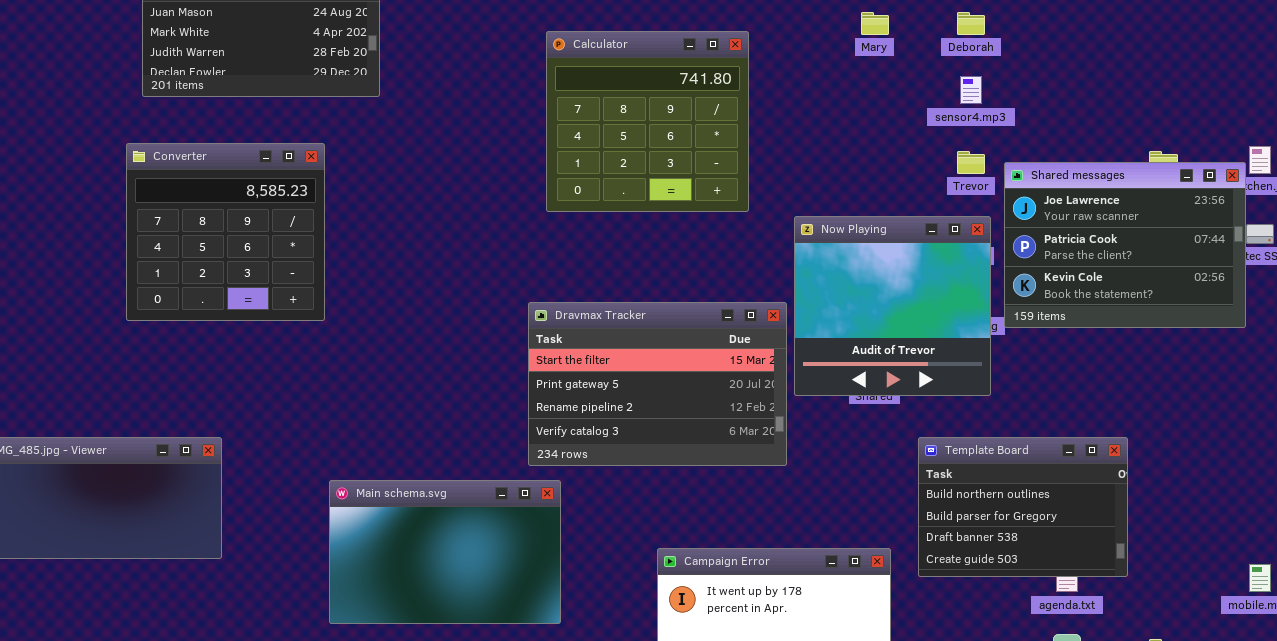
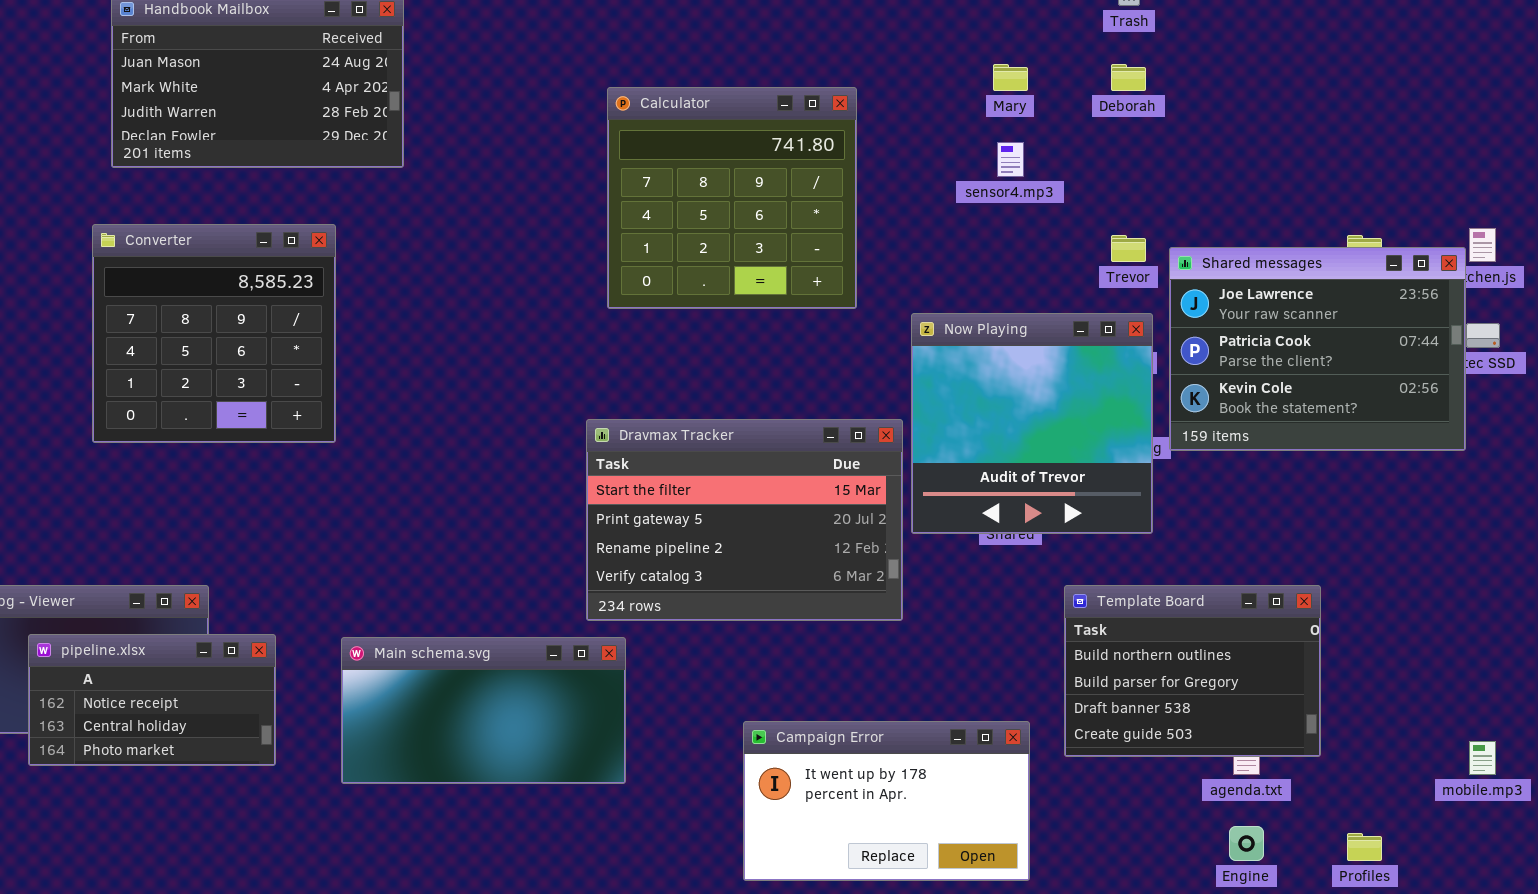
sensor4.mp3: [960,76,982,104] -> [997,142,1024,177], moved
pipeline.xlsx: none -> [28,634,276,766], opened
Main schema.svg: [329,480,561,624] -> [341,637,626,784], resized

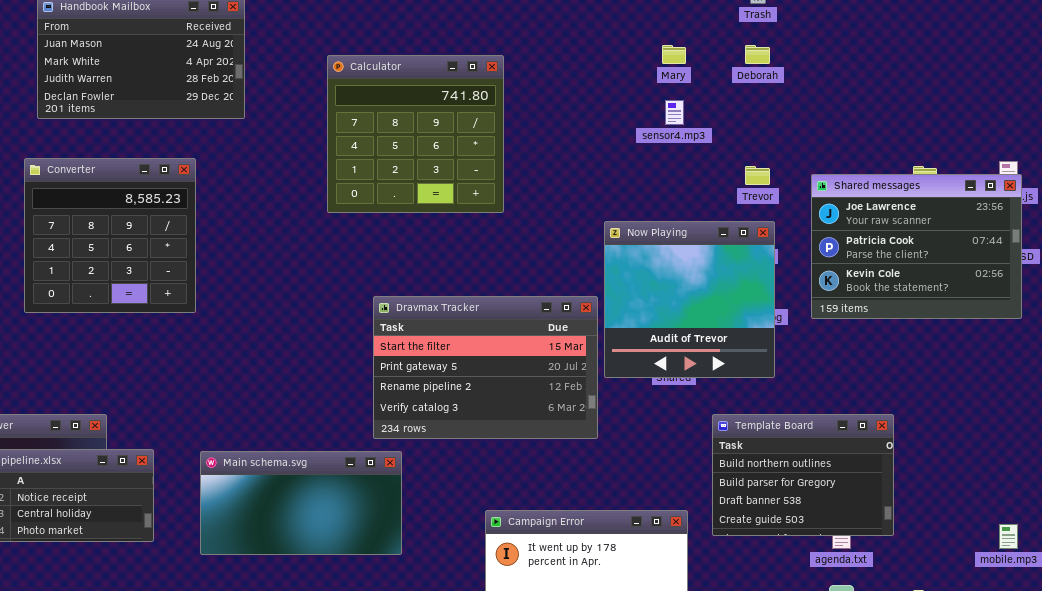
Calculator: [607,87,857,309] -> [327,55,504,213], moved
Shared messages: [1169,247,1466,451] -> [811,174,1022,319], moved

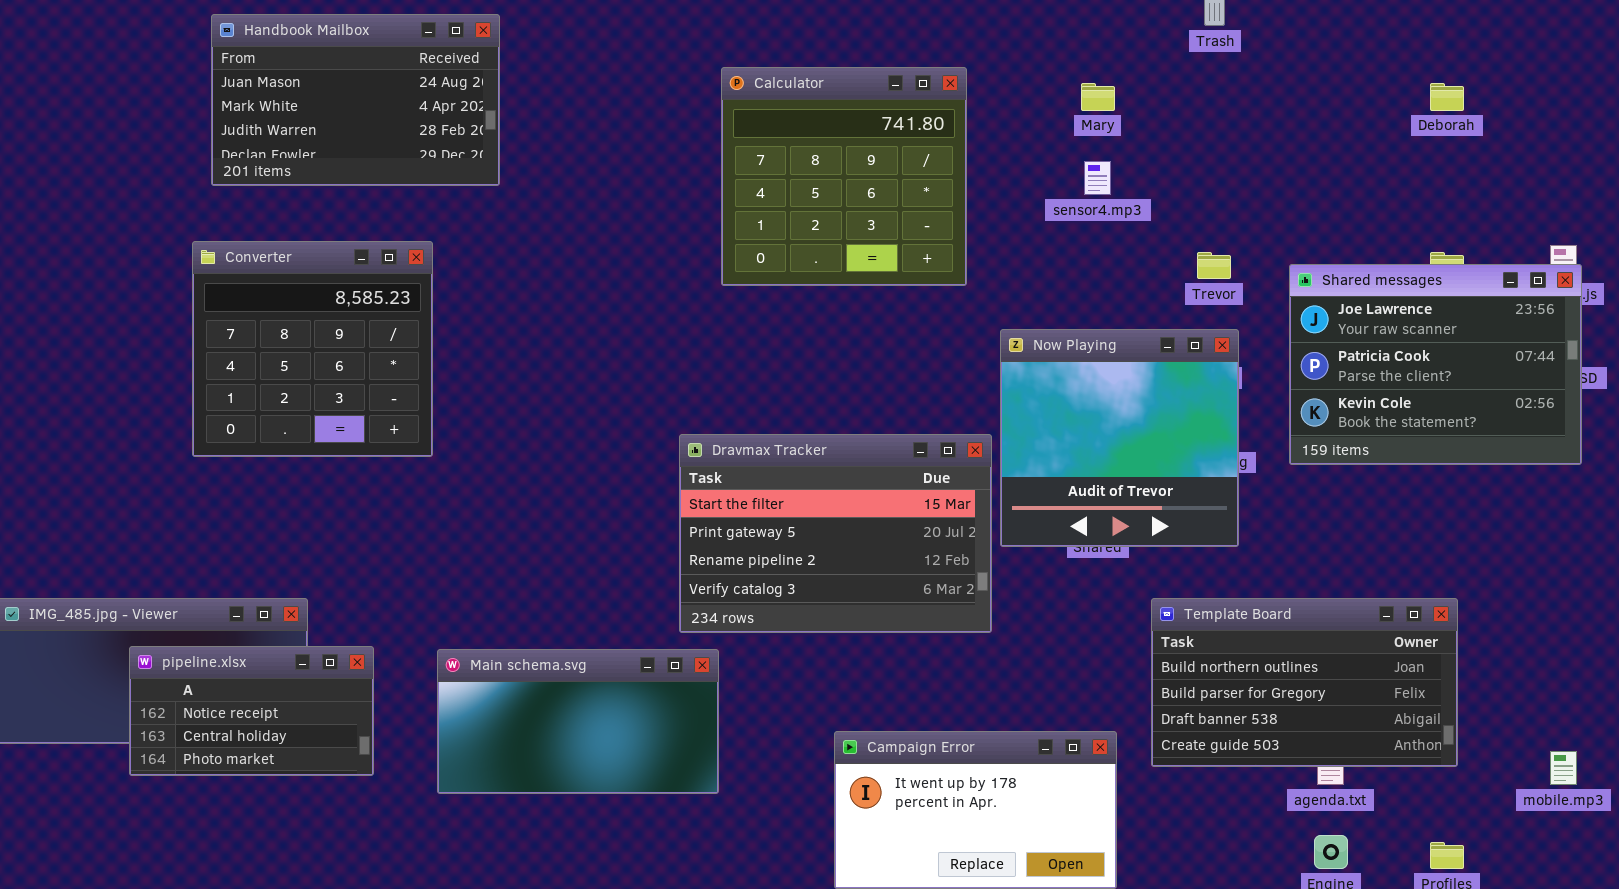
Deborah: [745,45,770,64] -> [1430,83,1464,111], moved
Calculator: [327,55,504,213] -> [721,67,967,286], moved
Template Board: [712,414,894,536] -> [1151,598,1458,767], resized

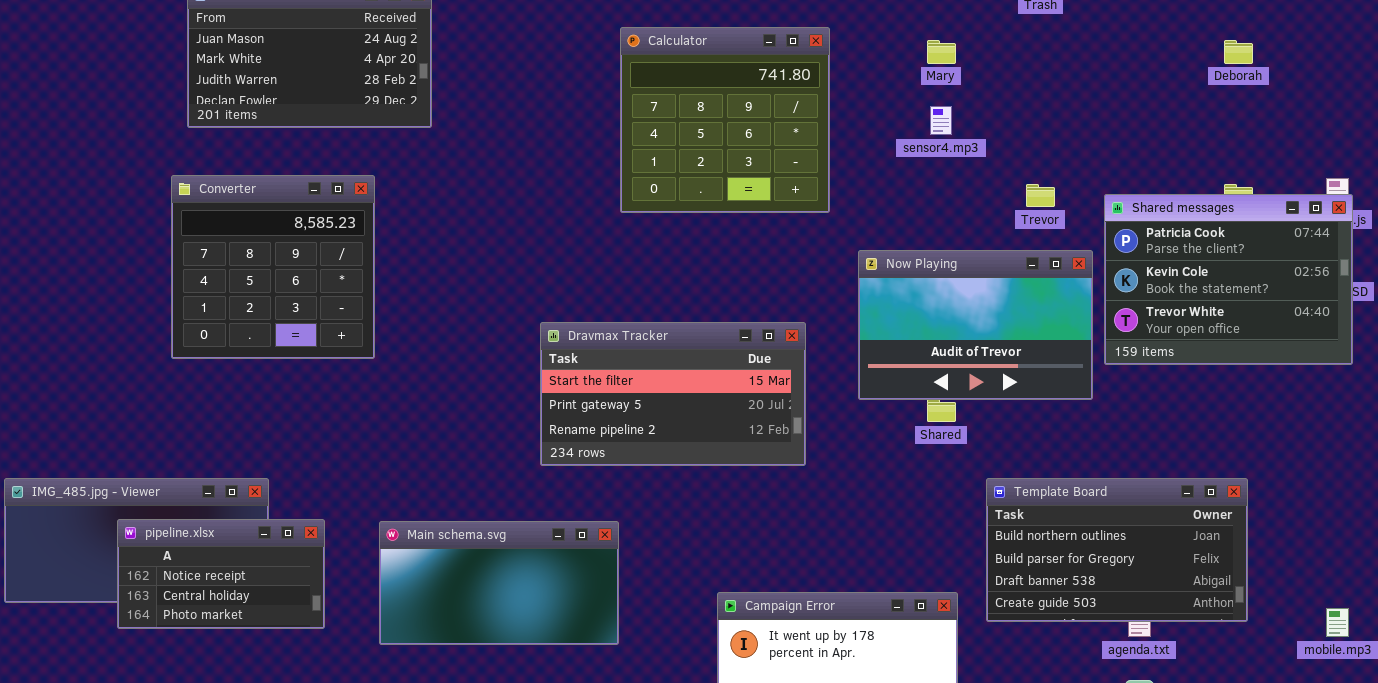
Shared messages: [1289,264,1582,465] -> [1104,194,1353,365], scrolled down 1 row
Now Playing: [1000,329,1239,547] -> [858,250,1093,400], resized
Dravmax Tracker: [679,434,992,633] -> [540,322,806,466], moved, resized

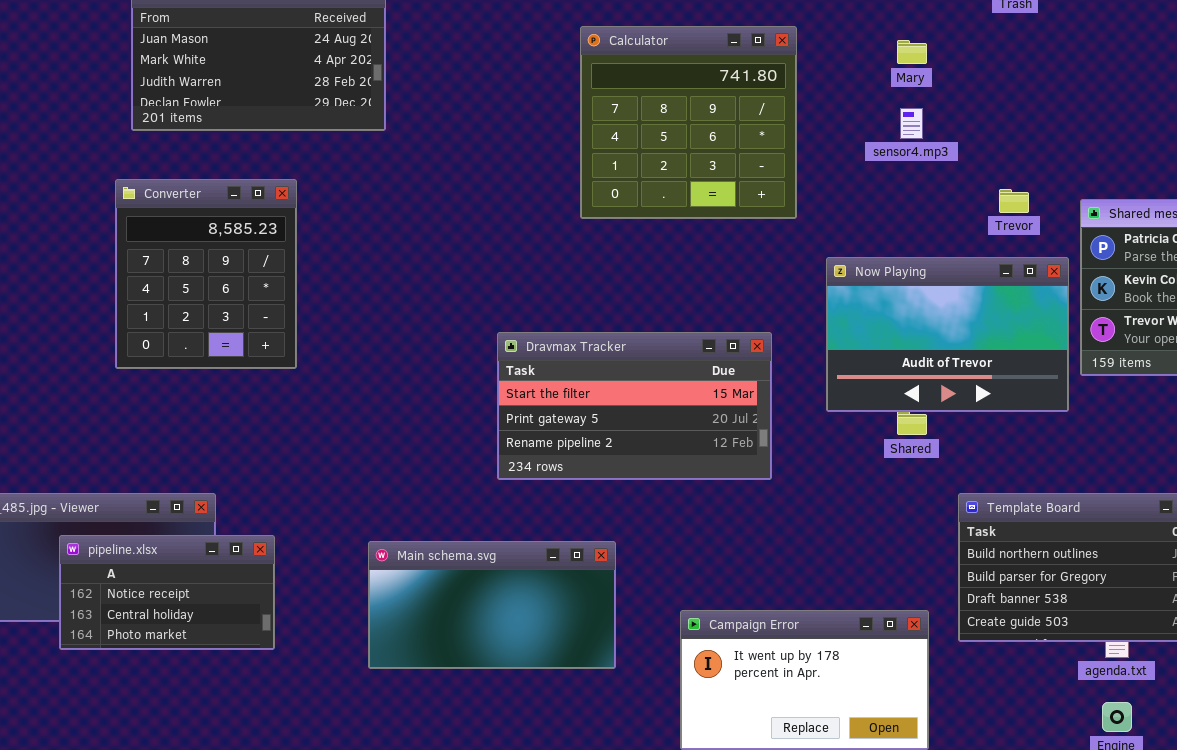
Converter: [171,175,375,359] -> [115,179,297,369], resized
Main schema.svg: [379,521,619,645] -> [368,541,616,669], moved

